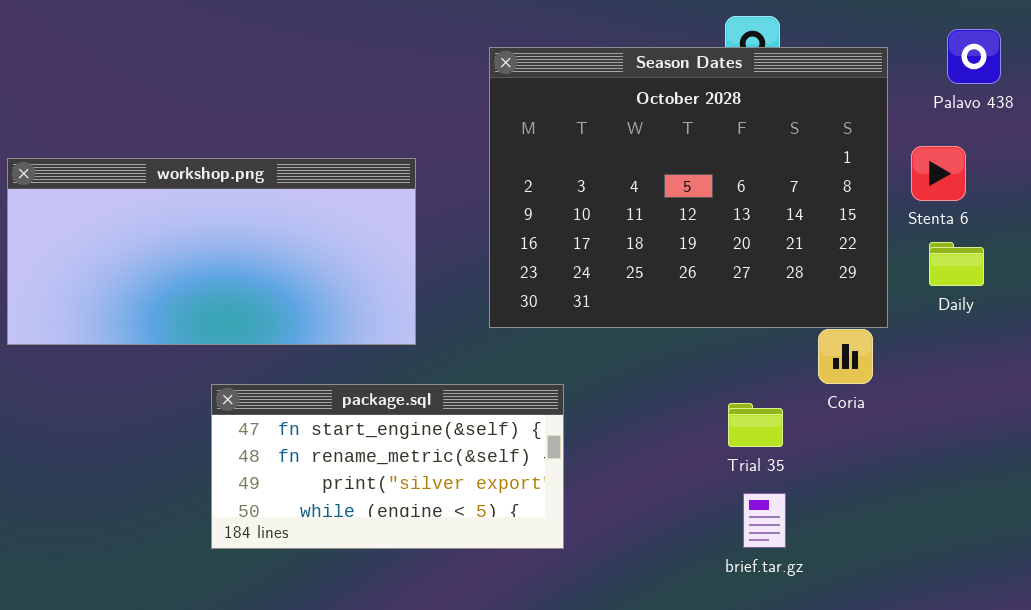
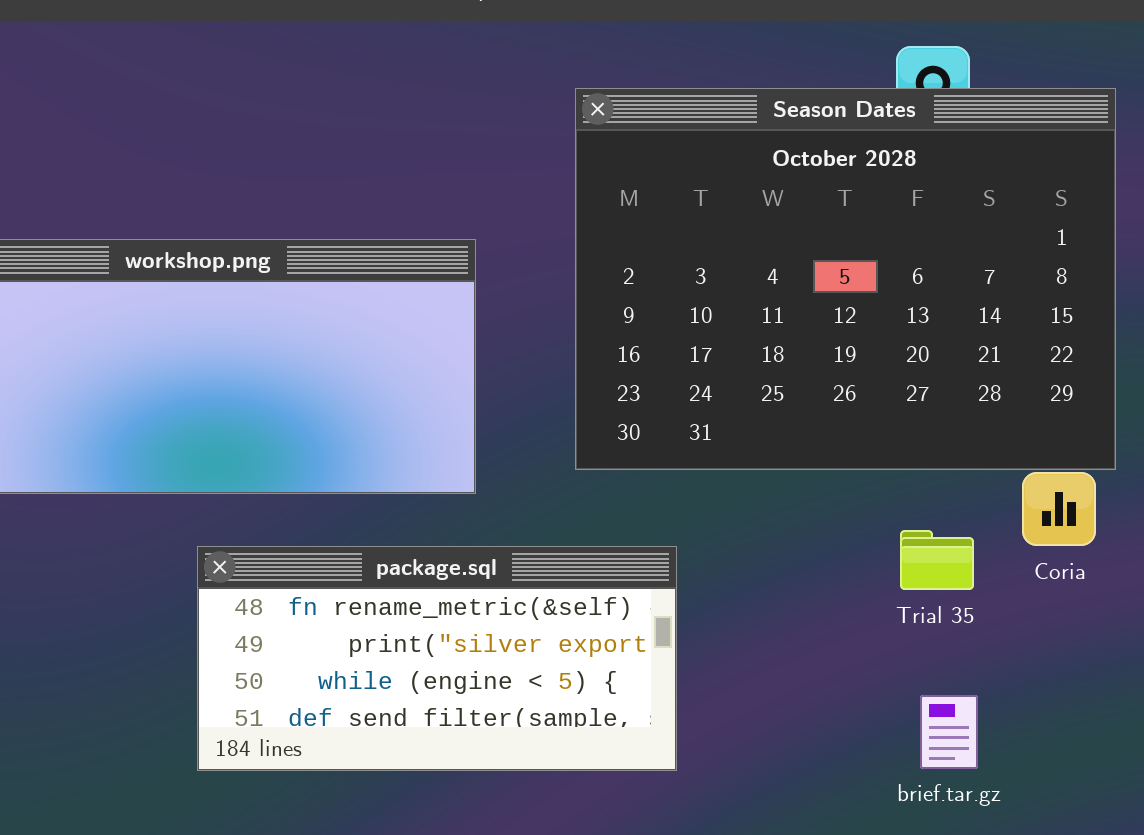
package.sql: [211,384,564,549] -> [197,546,677,771], scrolled down 1 row
Trial 35: [728,403,783,447] -> [900,530,974,590], moved

